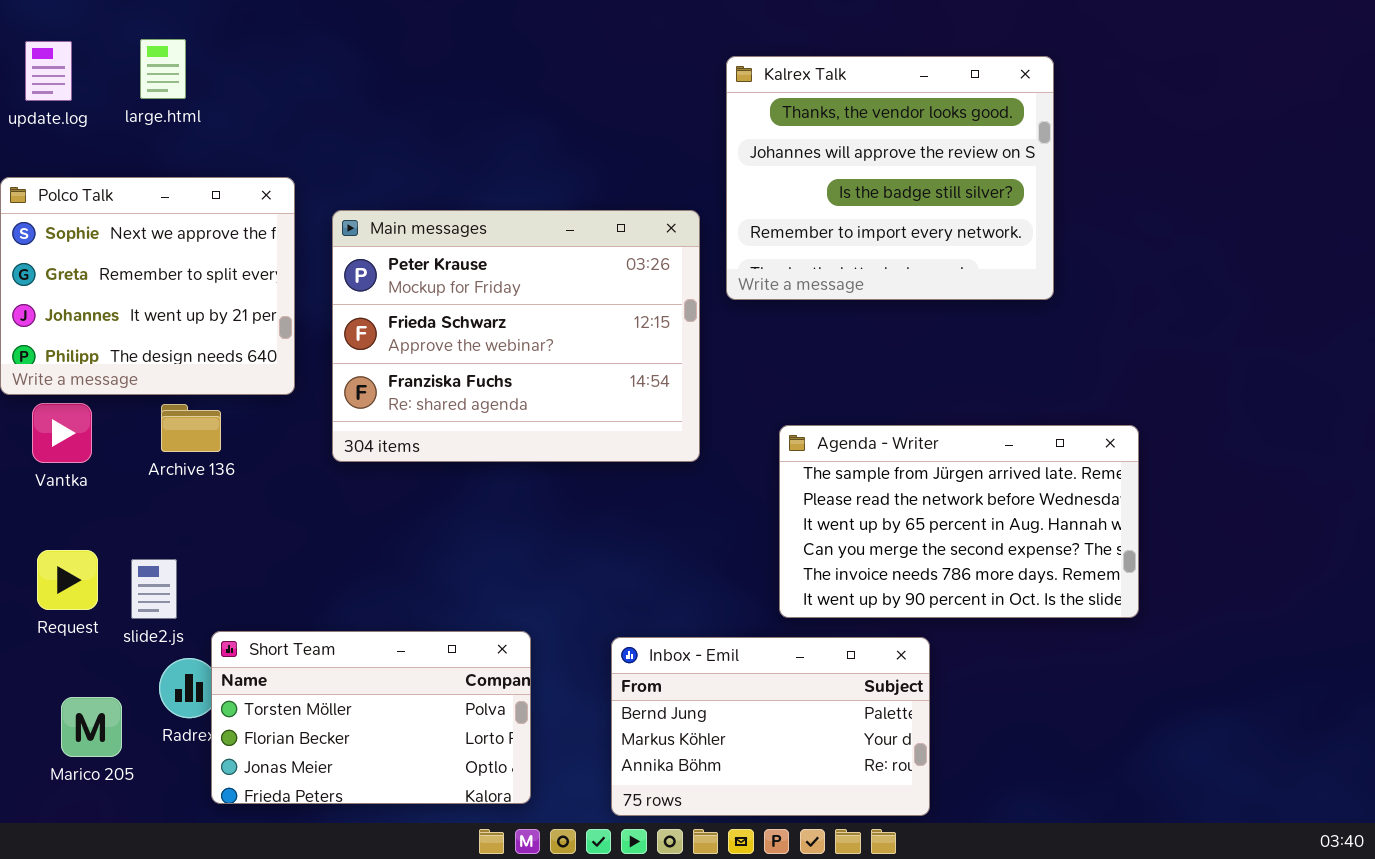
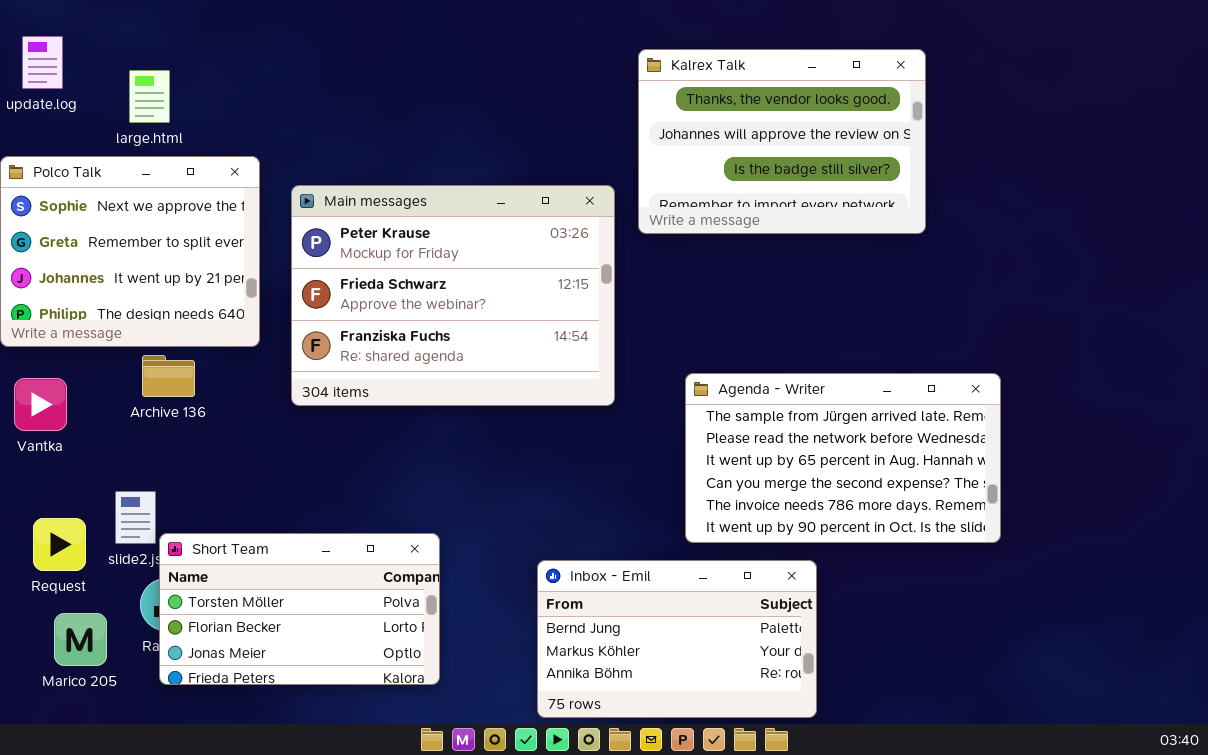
large.html: [140,39,186,99] -> [129,70,170,123], moved
Kalrex Talk: [726,56,1054,300] -> [638,49,926,234], resized
Vantka: [32,403,92,463] -> [14,378,67,431], moved
Request: [37,550,98,610] -> [33,518,86,571], moved
Short Team: [211,631,531,804] -> [159,533,440,685], moved

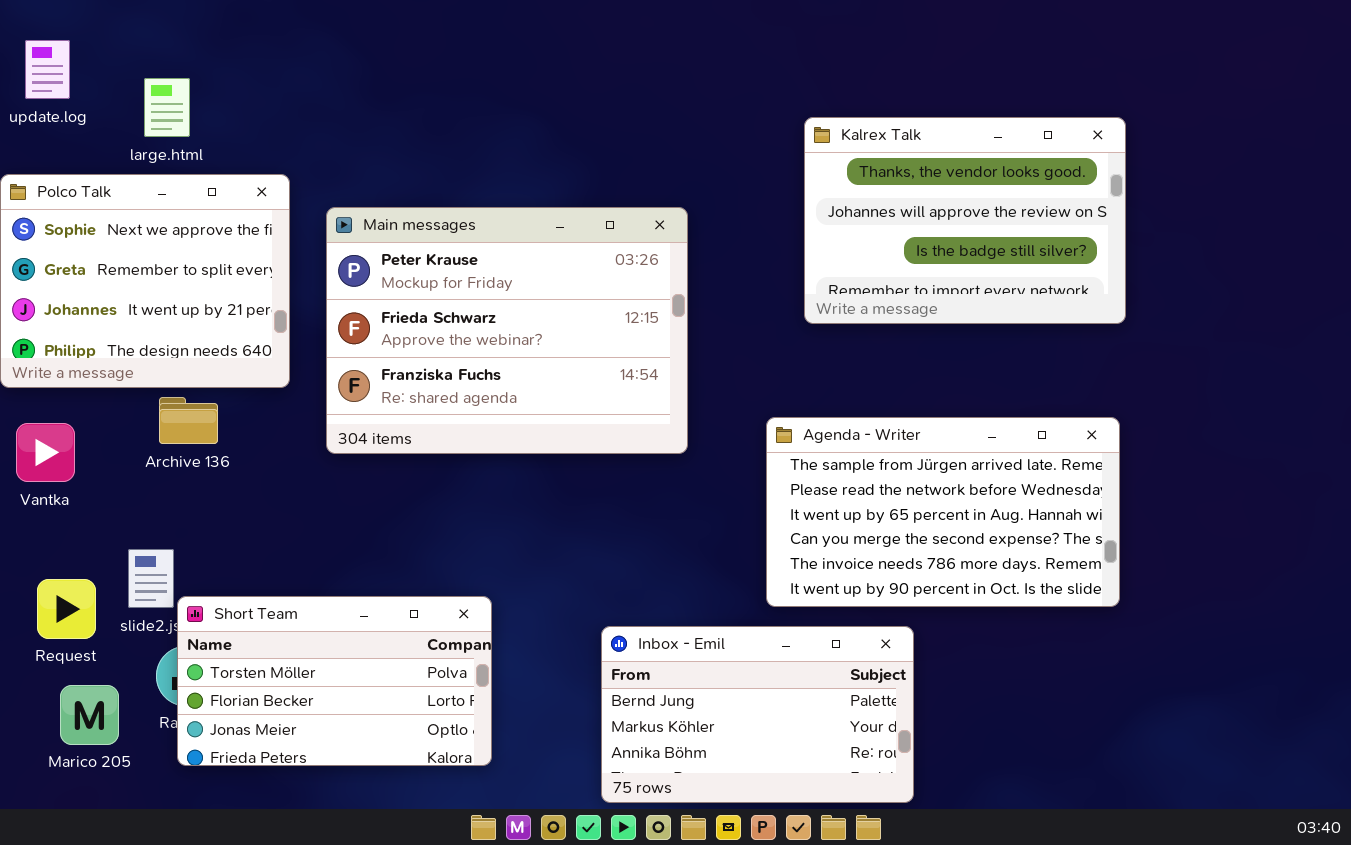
Kalrex Talk: [638,49,926,234] -> [804,117,1126,324], moved

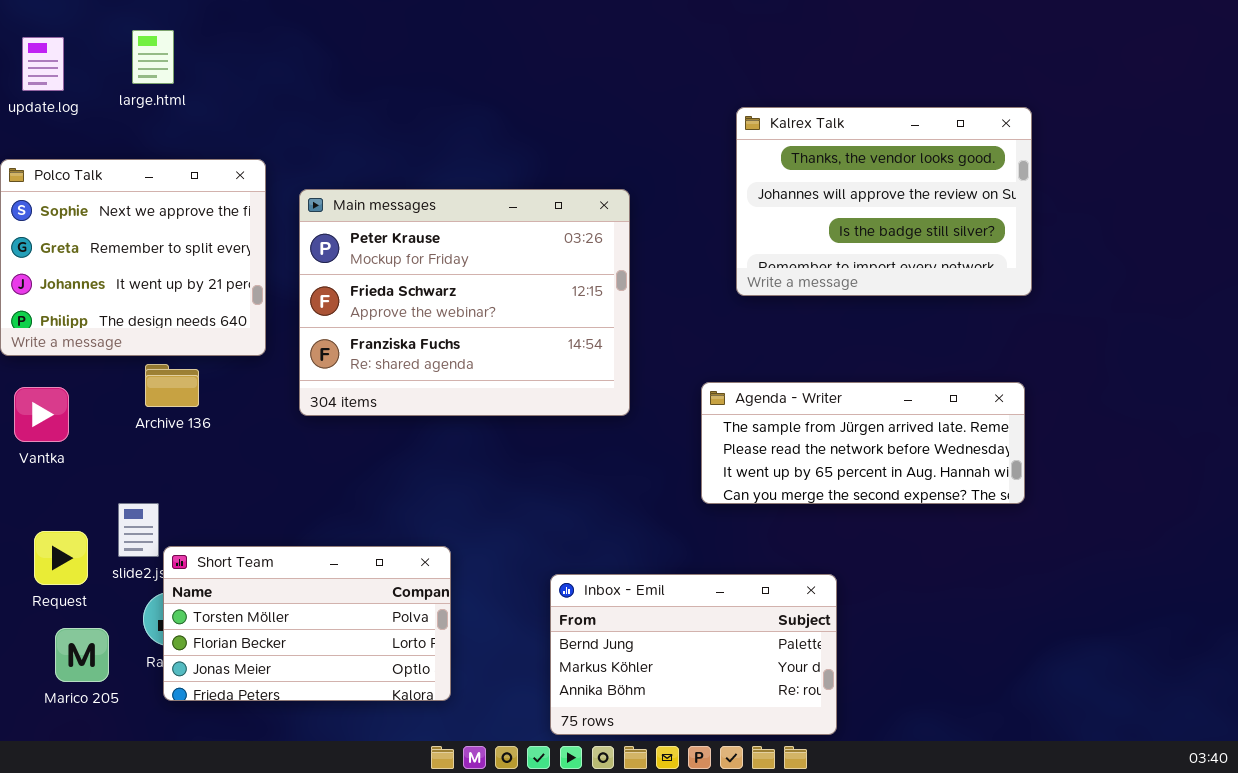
large.html: [144,78,190,137] -> [132,30,174,84], moved
Agenda - Writer: [766,417,1120,607] -> [701,382,1025,504], resized

